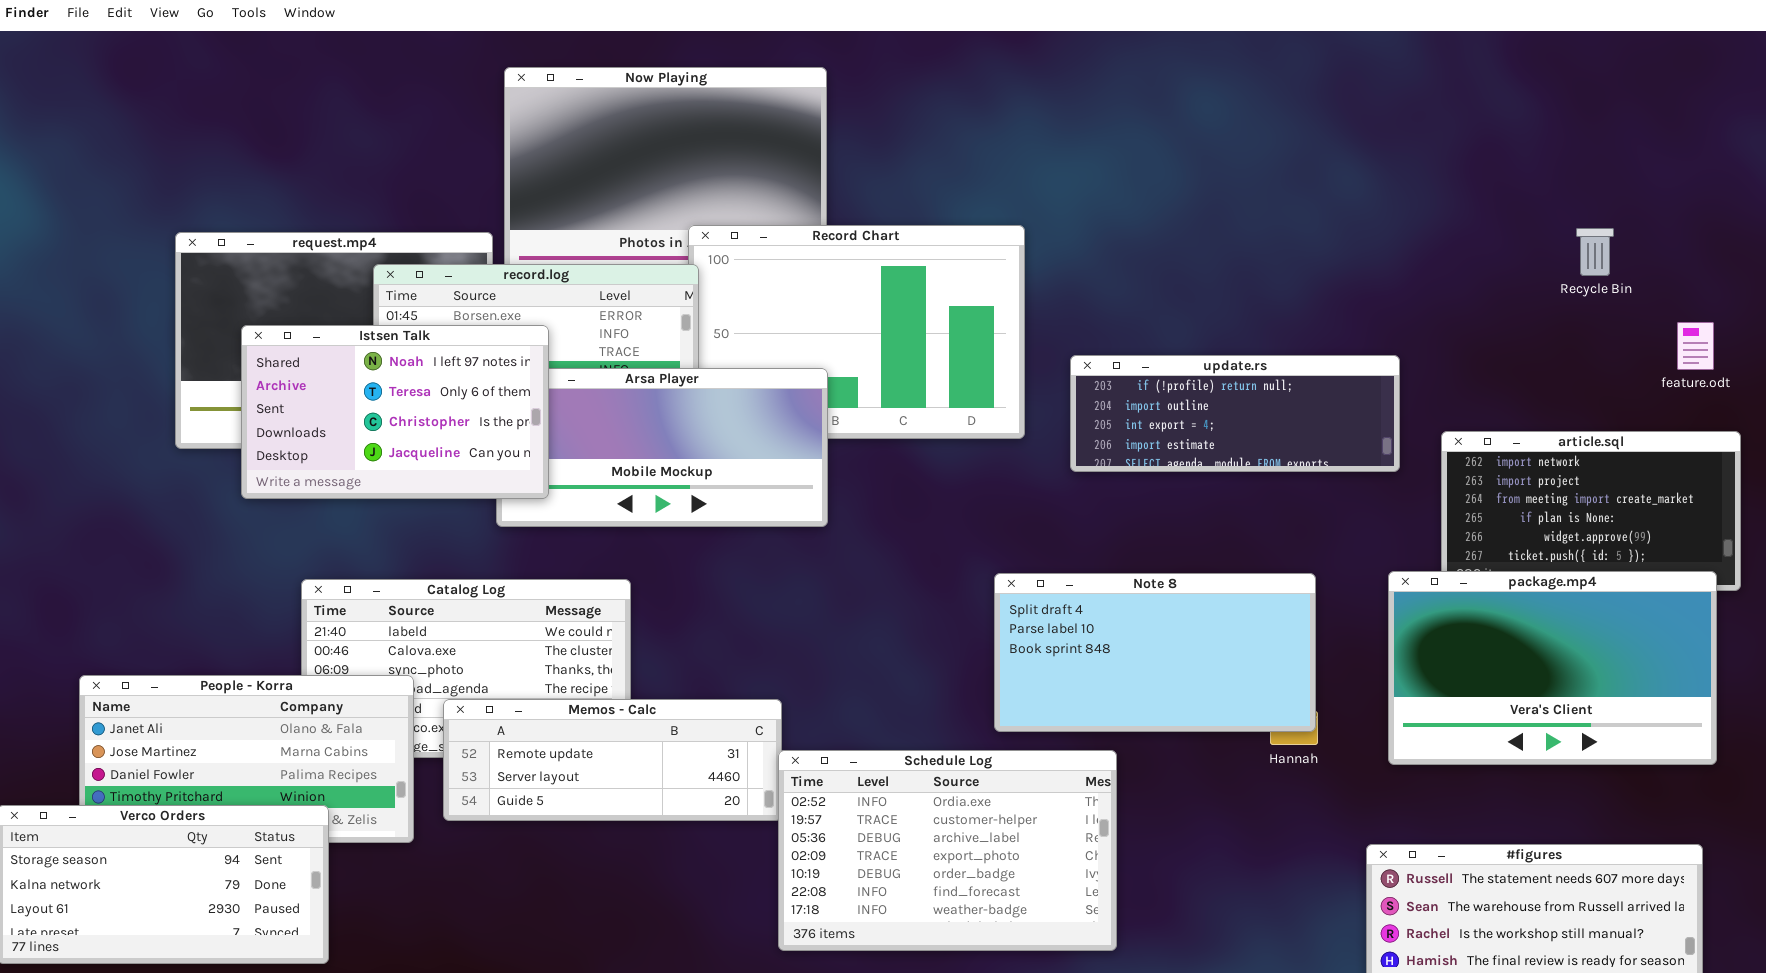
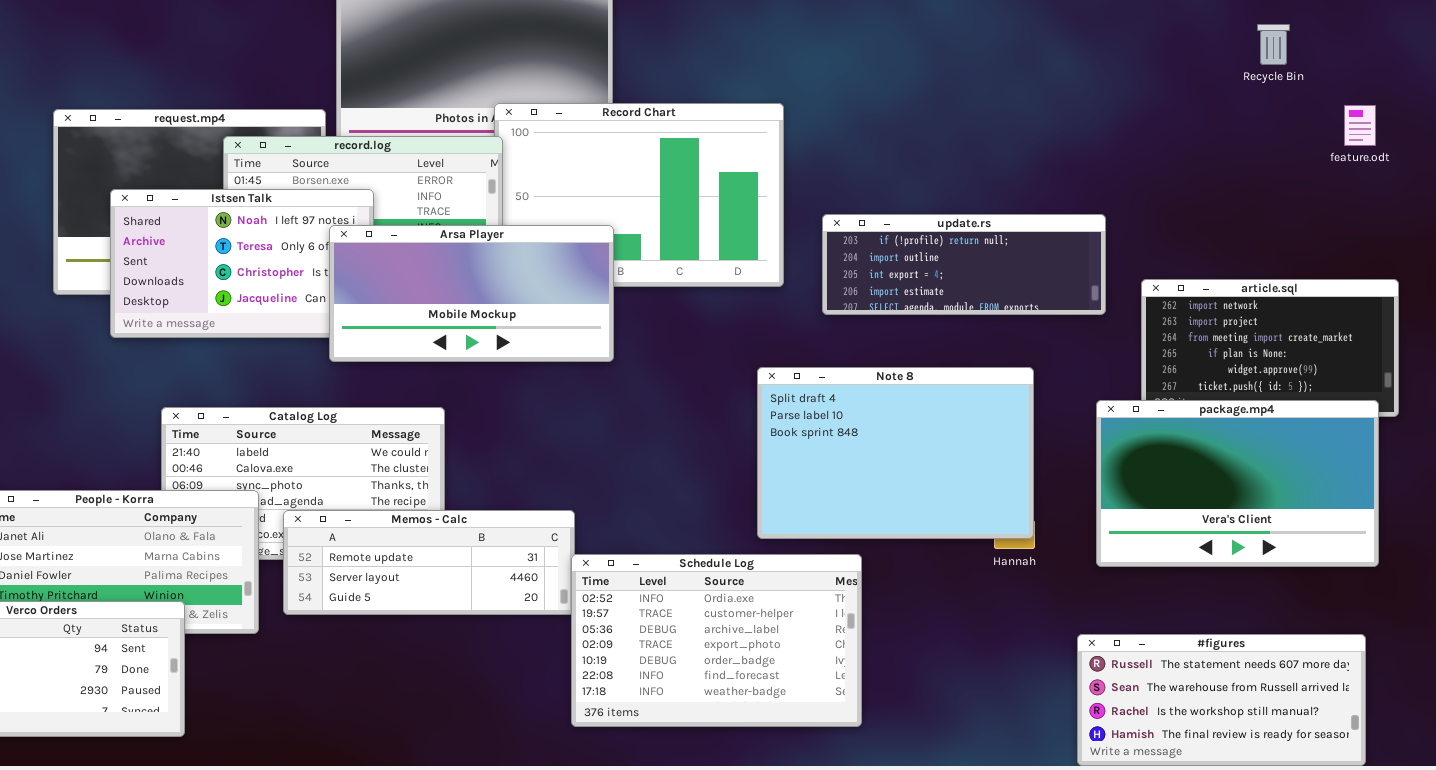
Recycle Bin: [1576,228,1614,276] -> [1257,24,1290,65], moved
feature.odt: [1677,322,1714,370] -> [1344,105,1376,146], moved
Arsa Player: [496,368,828,527] -> [329,225,614,362], raised
Note 8: [994,573,1316,732] -> [757,367,1034,539], resized

